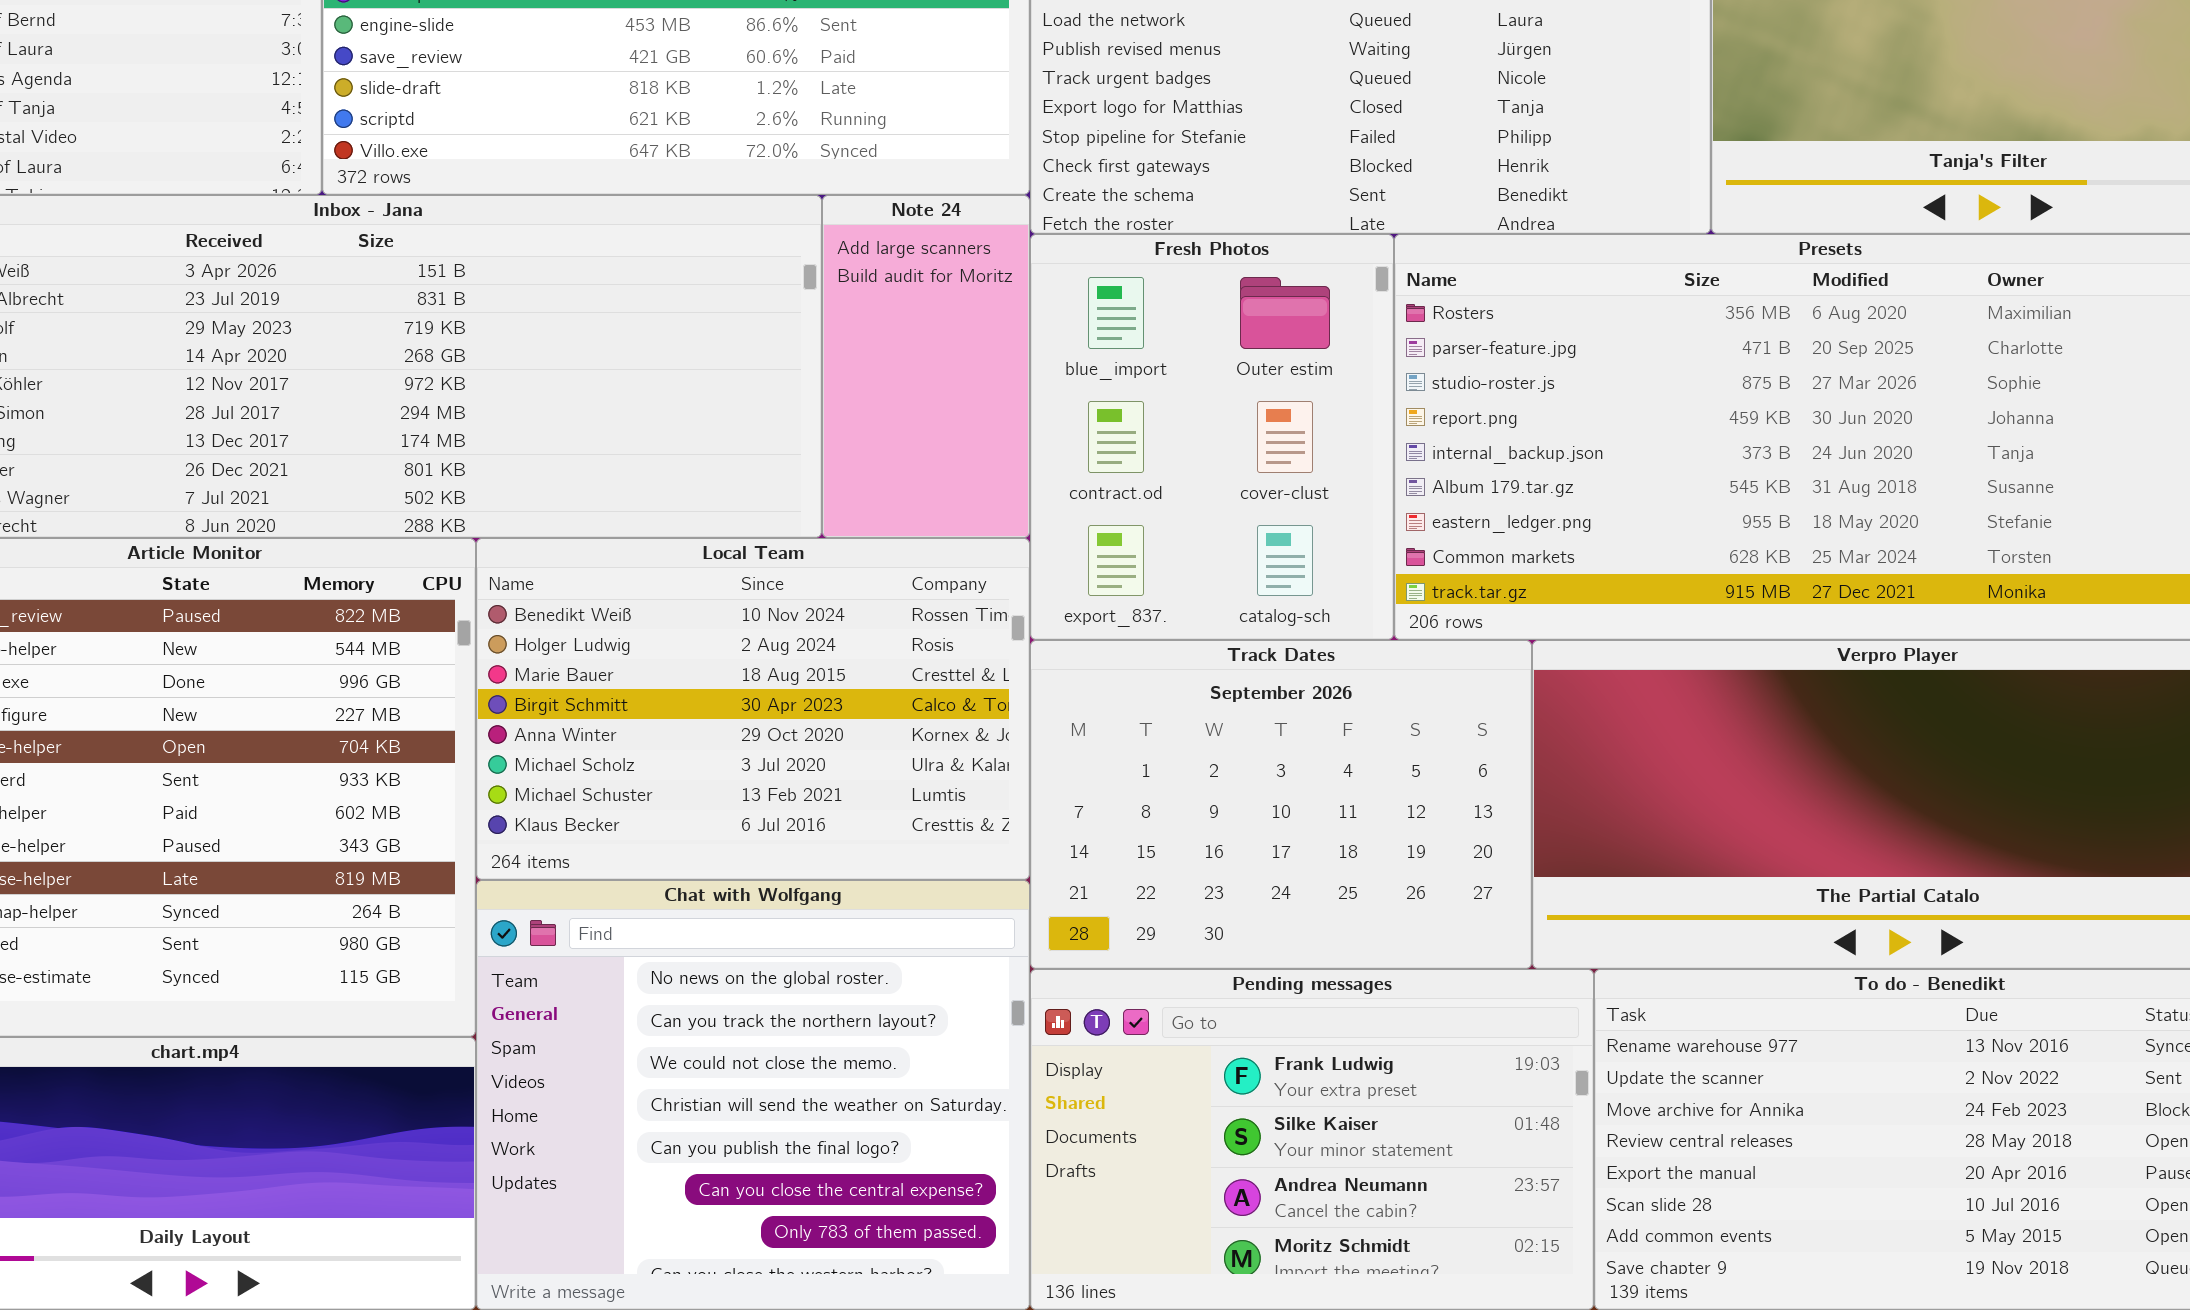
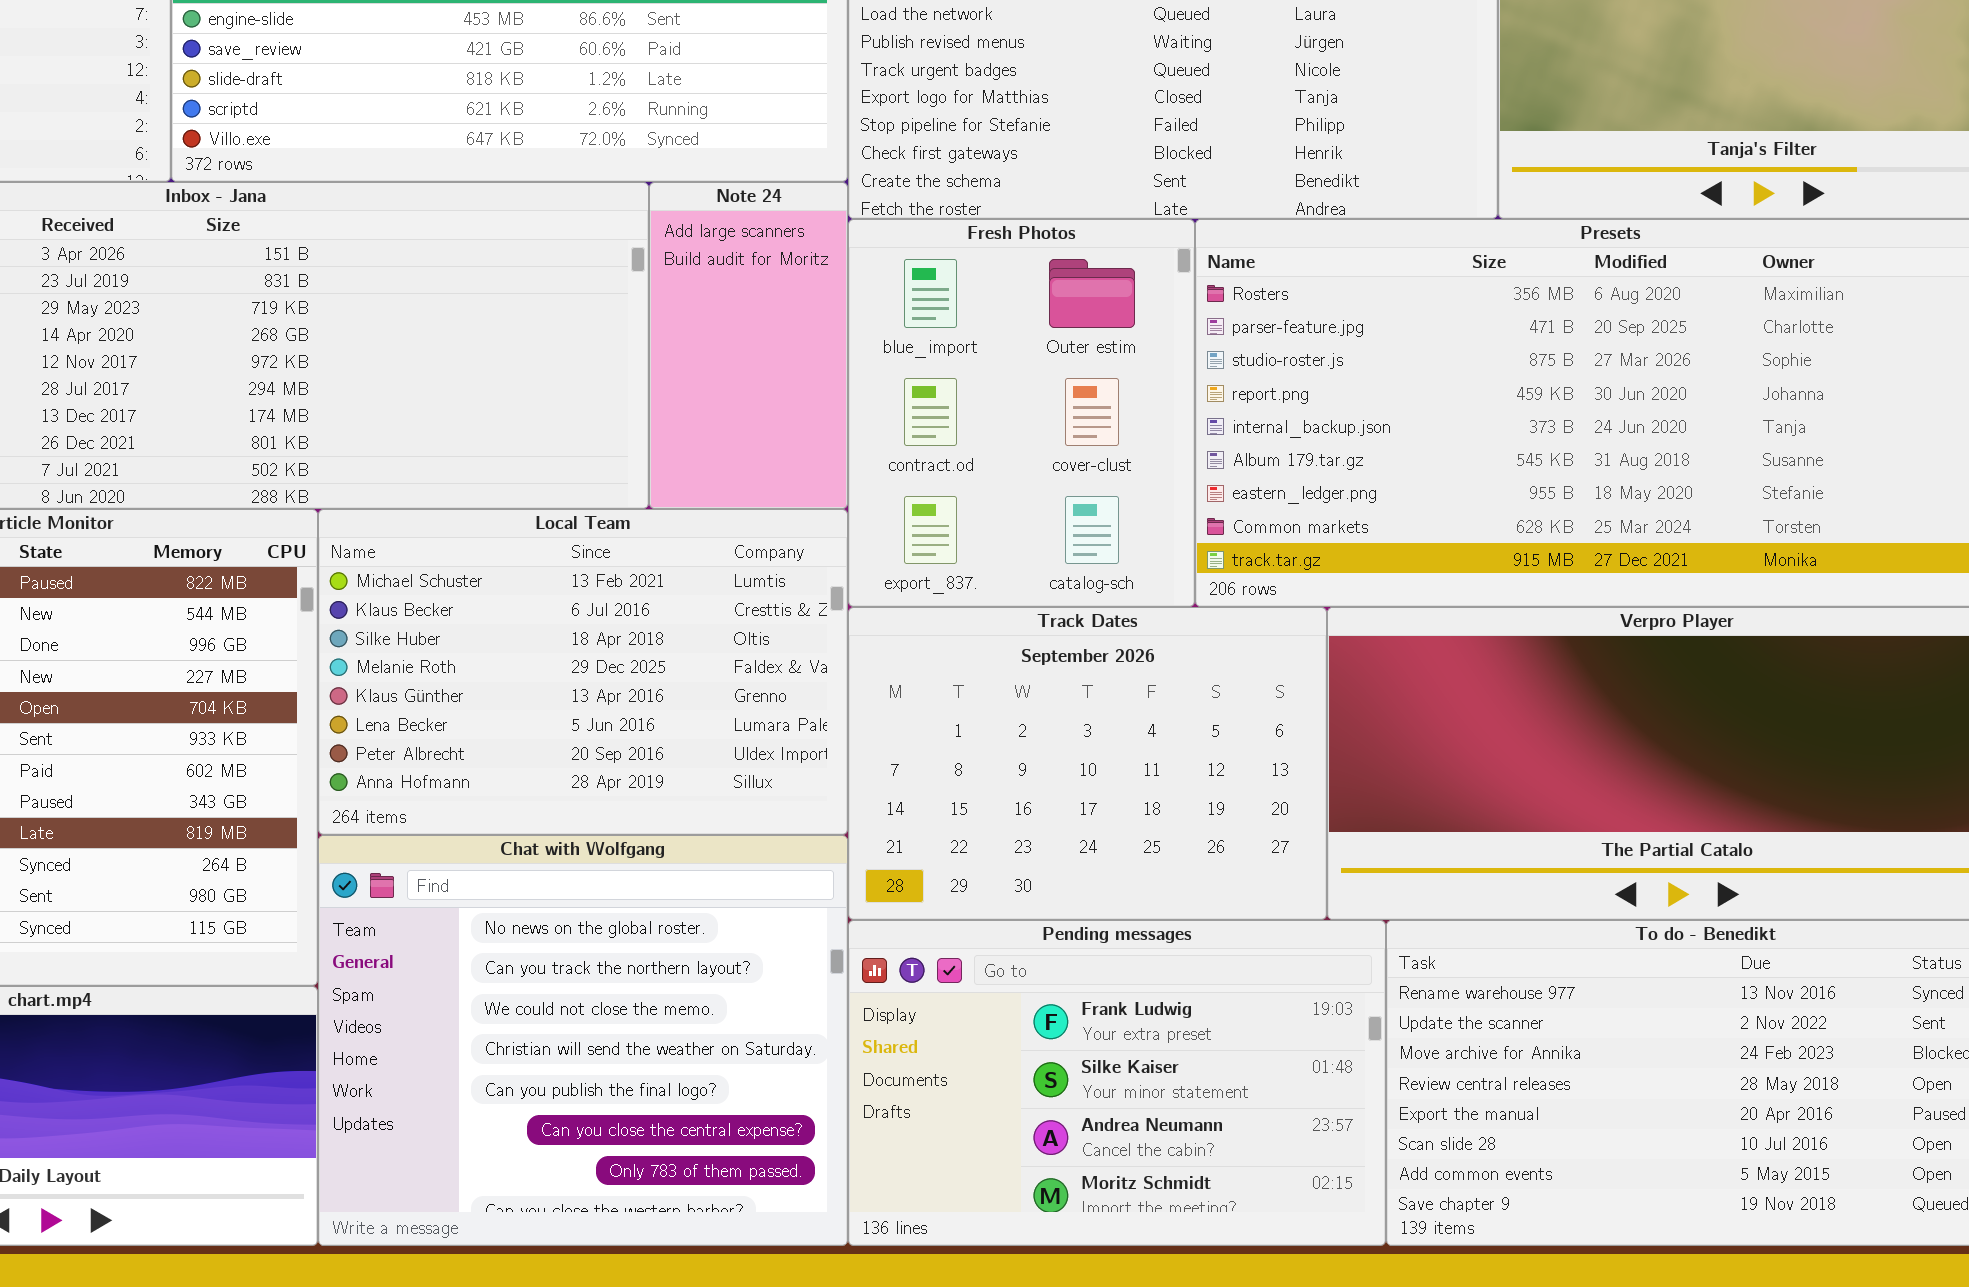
Local Team: [476,538,1030,880] -> [318,509,848,835], scrolled down 6 rows

